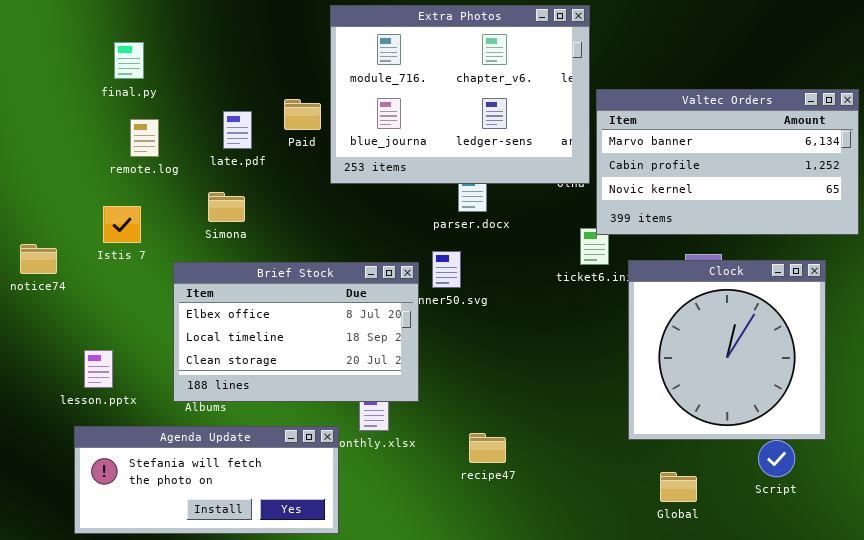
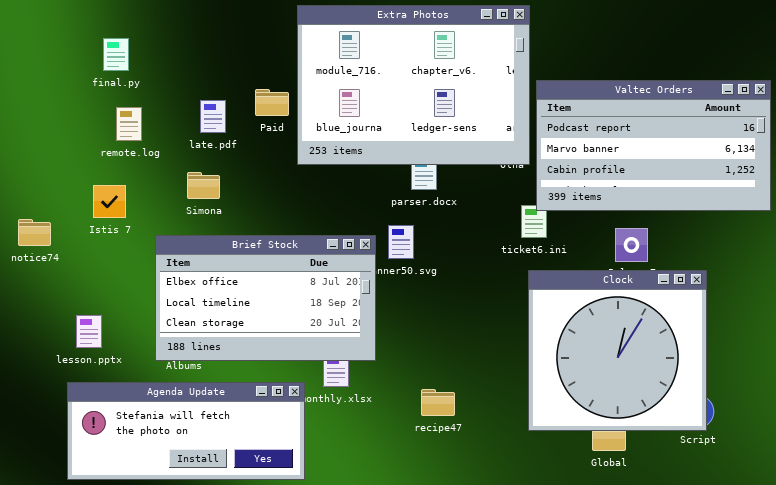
Valtec Orders: [596,89,859,235] -> [536,80,771,211], scrolled up 1 row
Clock: [628,260,826,440] -> [528,270,707,431], moved

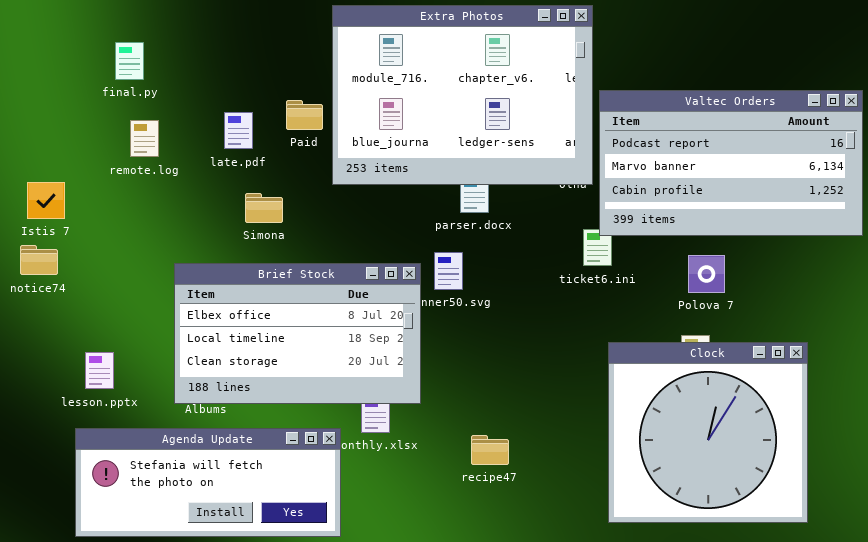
Simona: [187,172,220,199] -> [245,193,283,223], moved
Istis 7: [93,185,126,218] -> [27,182,65,219], moved
Clock: [528,270,707,431] -> [608,342,808,523], moved

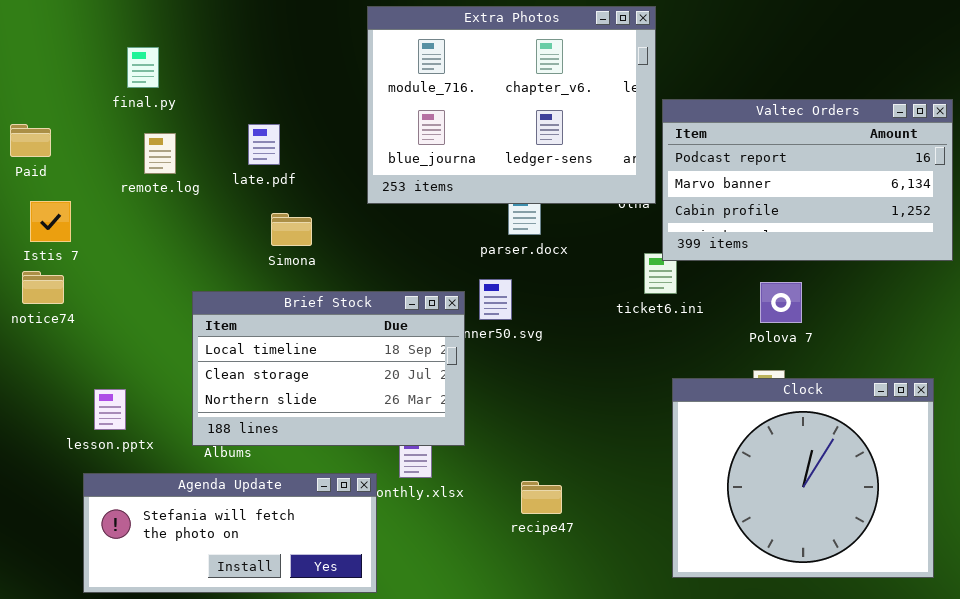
Paid: [286,100,323,130] -> [10,124,51,157], moved
Brief Stock: [174,263,421,404] -> [192,291,465,446], scrolled down 1 row
Clock: [608,342,808,523] -> [672,378,934,578], resized

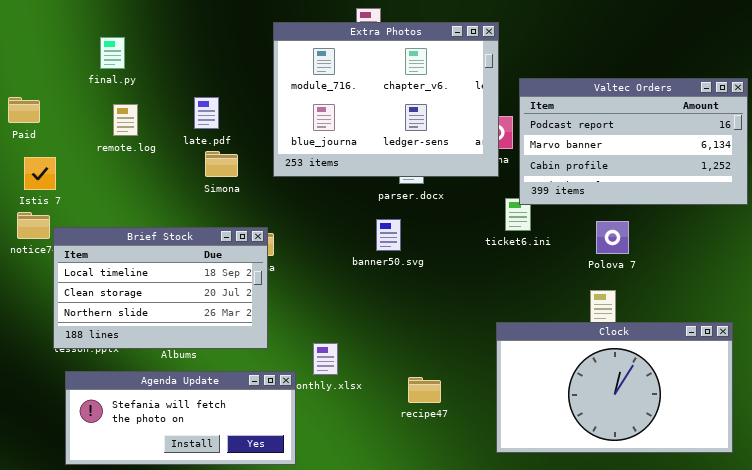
Extra Photos: [367,6,656,204] -> [273,22,499,177], moved
Simona: [271,213,312,246] -> [205,151,238,177], moved
Brief Stock: [192,291,465,446] -> [53,227,268,349], moved
Clock: [672,378,934,578] -> [496,322,733,453], resized

